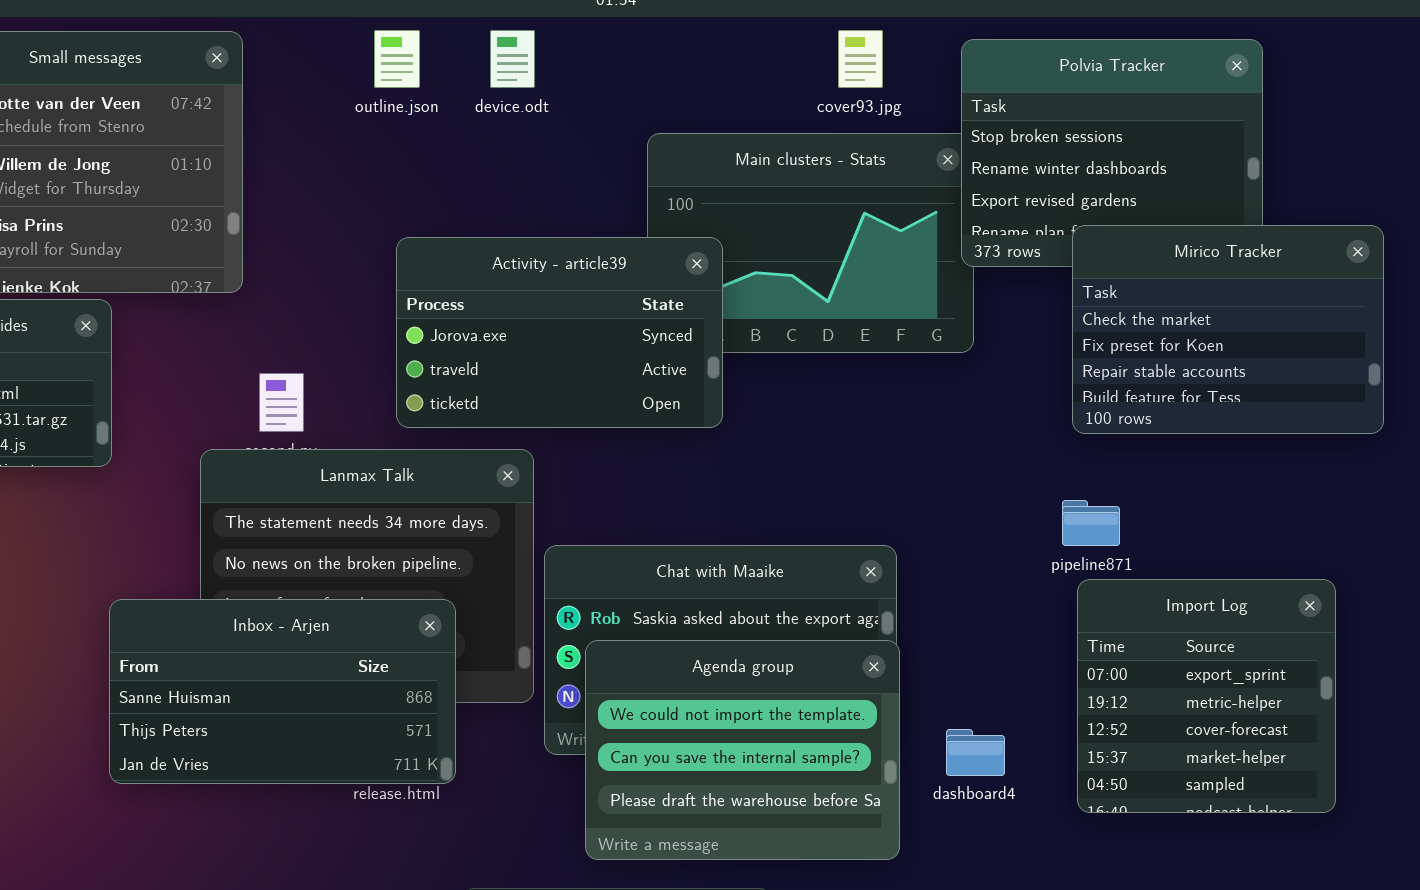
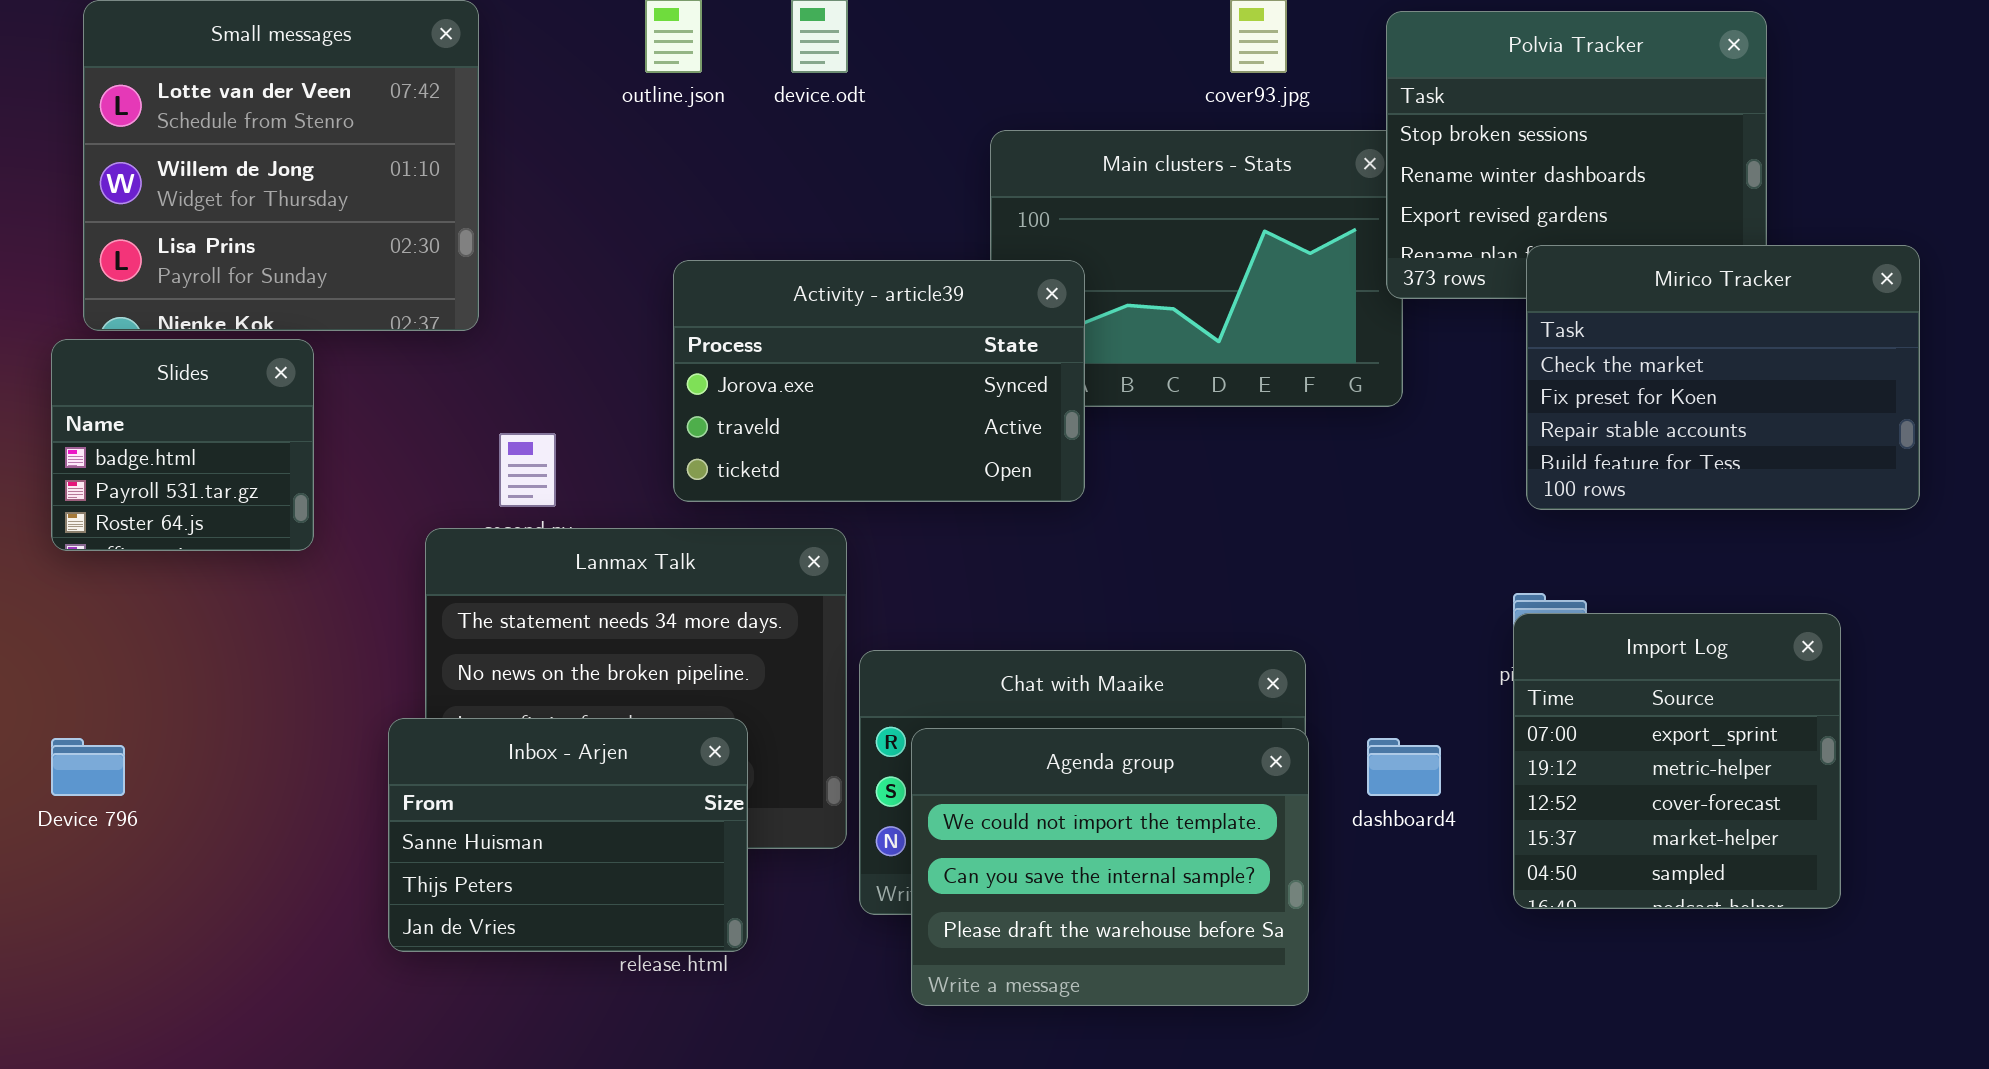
Import Log: [1077,579,1336,813] -> [1513,613,1841,909], moved
Inbox - Arjen: [109,599,456,784] -> [388,718,748,952], resized
Agenda group: [585,640,900,860] -> [911,728,1309,1006], moved
dashboard4: [946,729,1005,776] -> [1367,738,1441,796], moved

